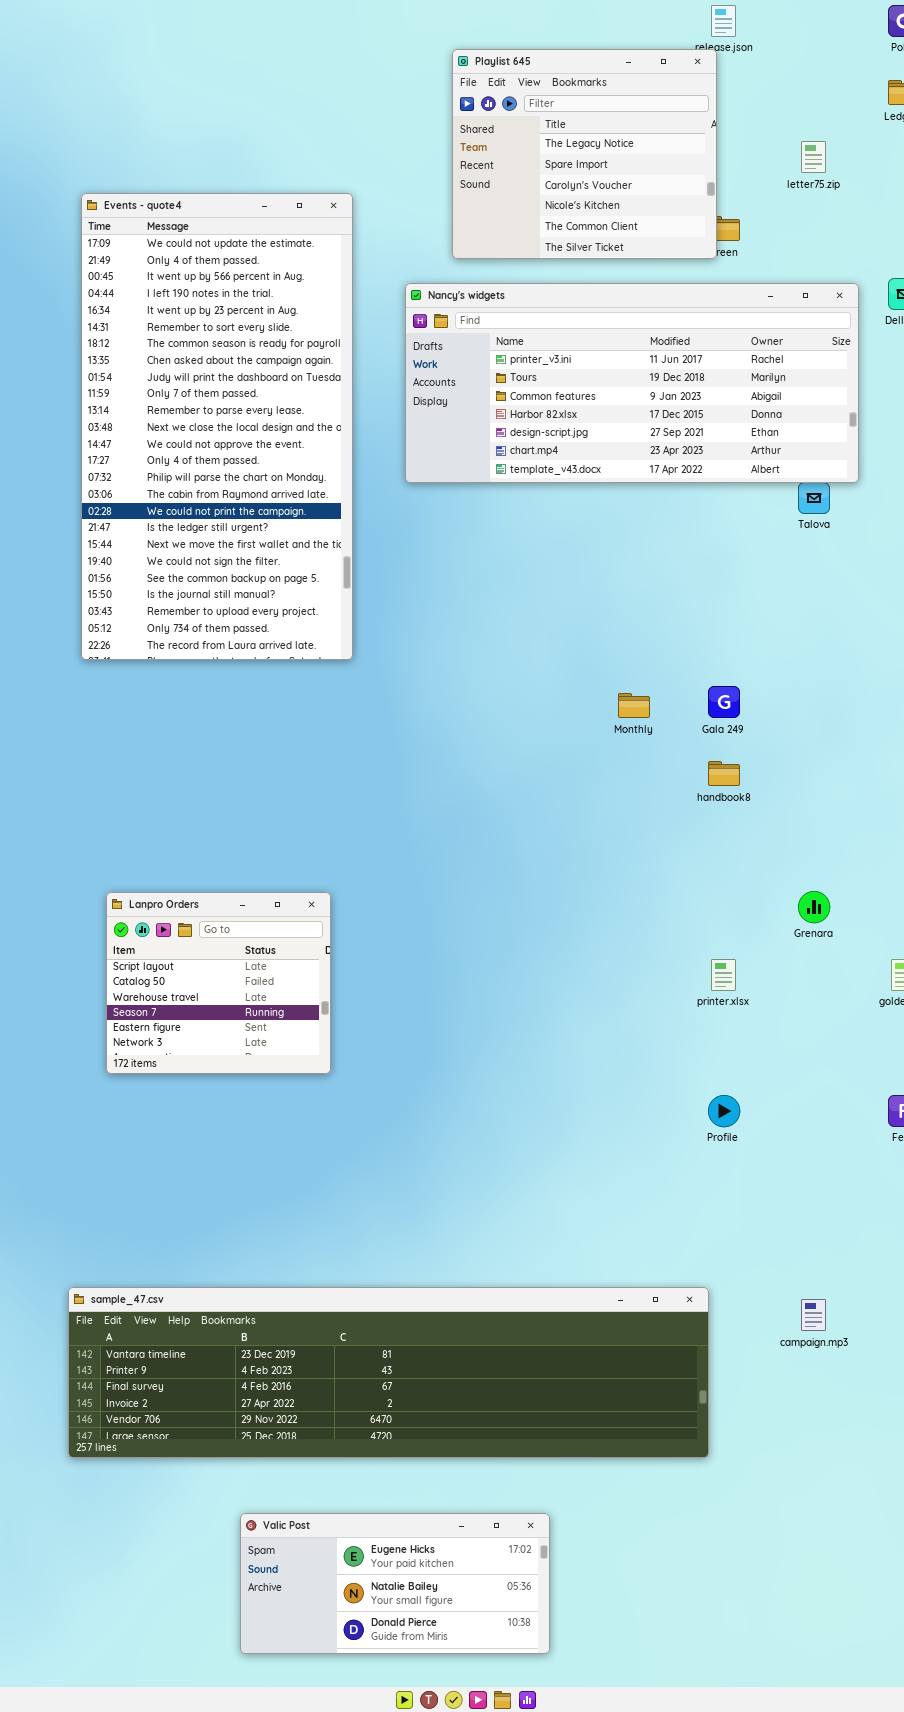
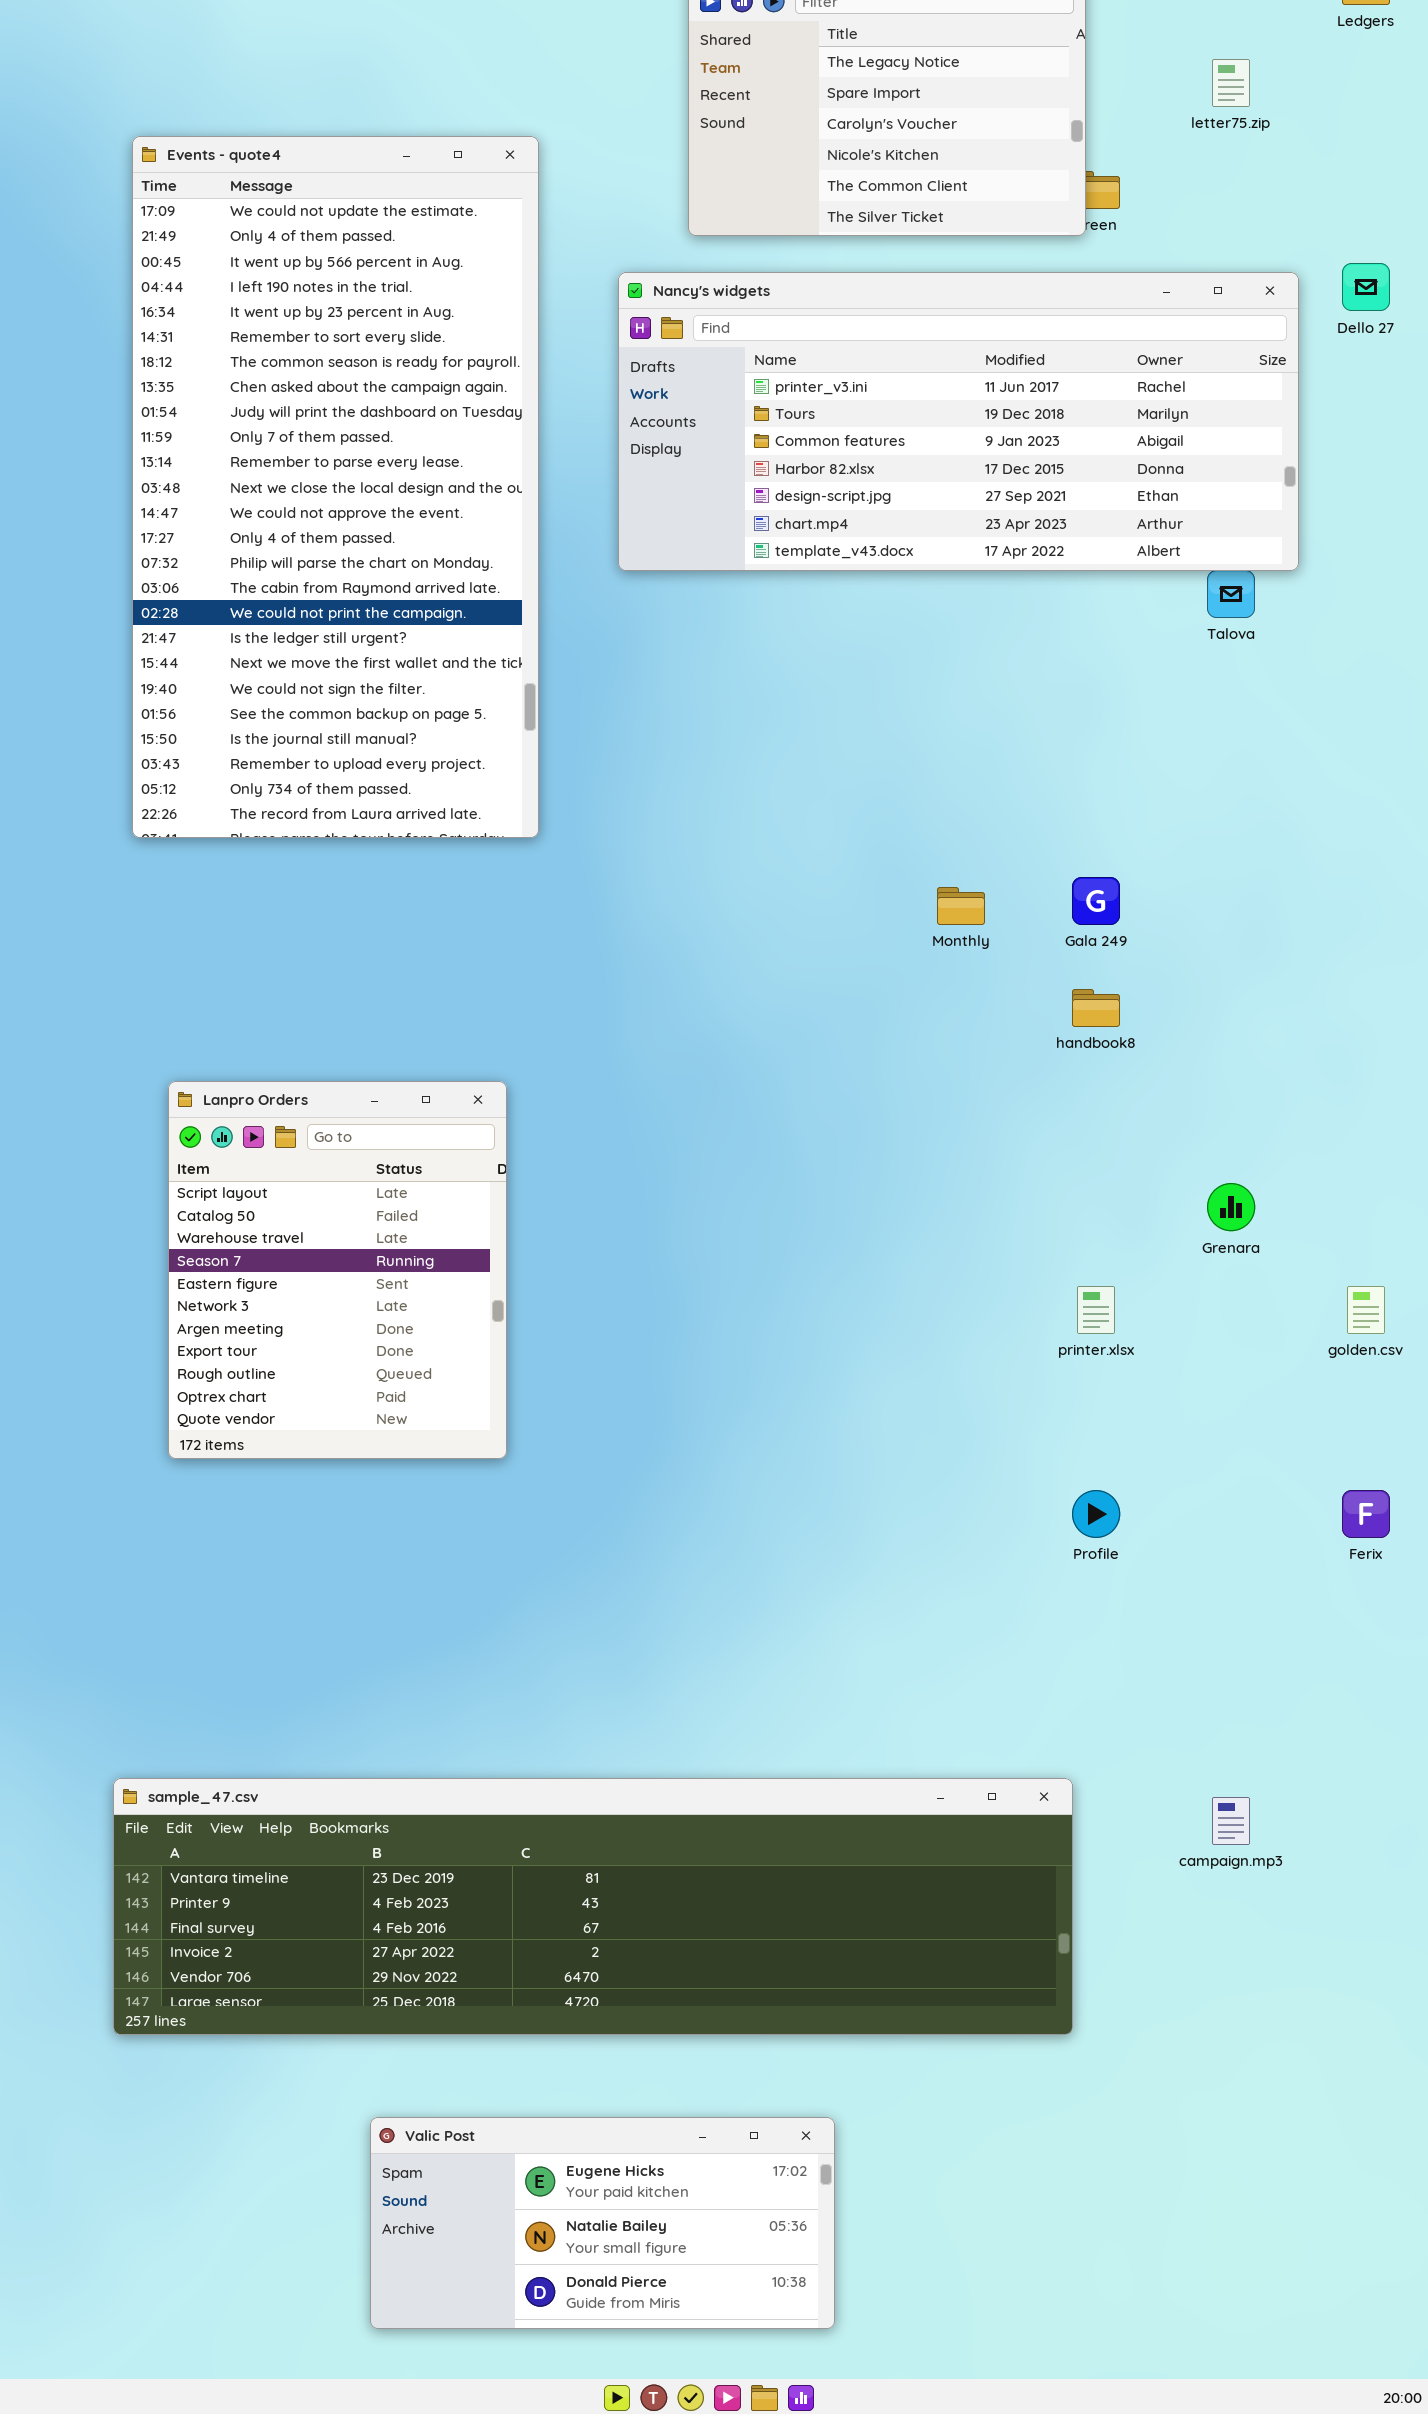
Lanpro Orders: [106,892,331,1074] -> [168,1081,507,1459], resized

